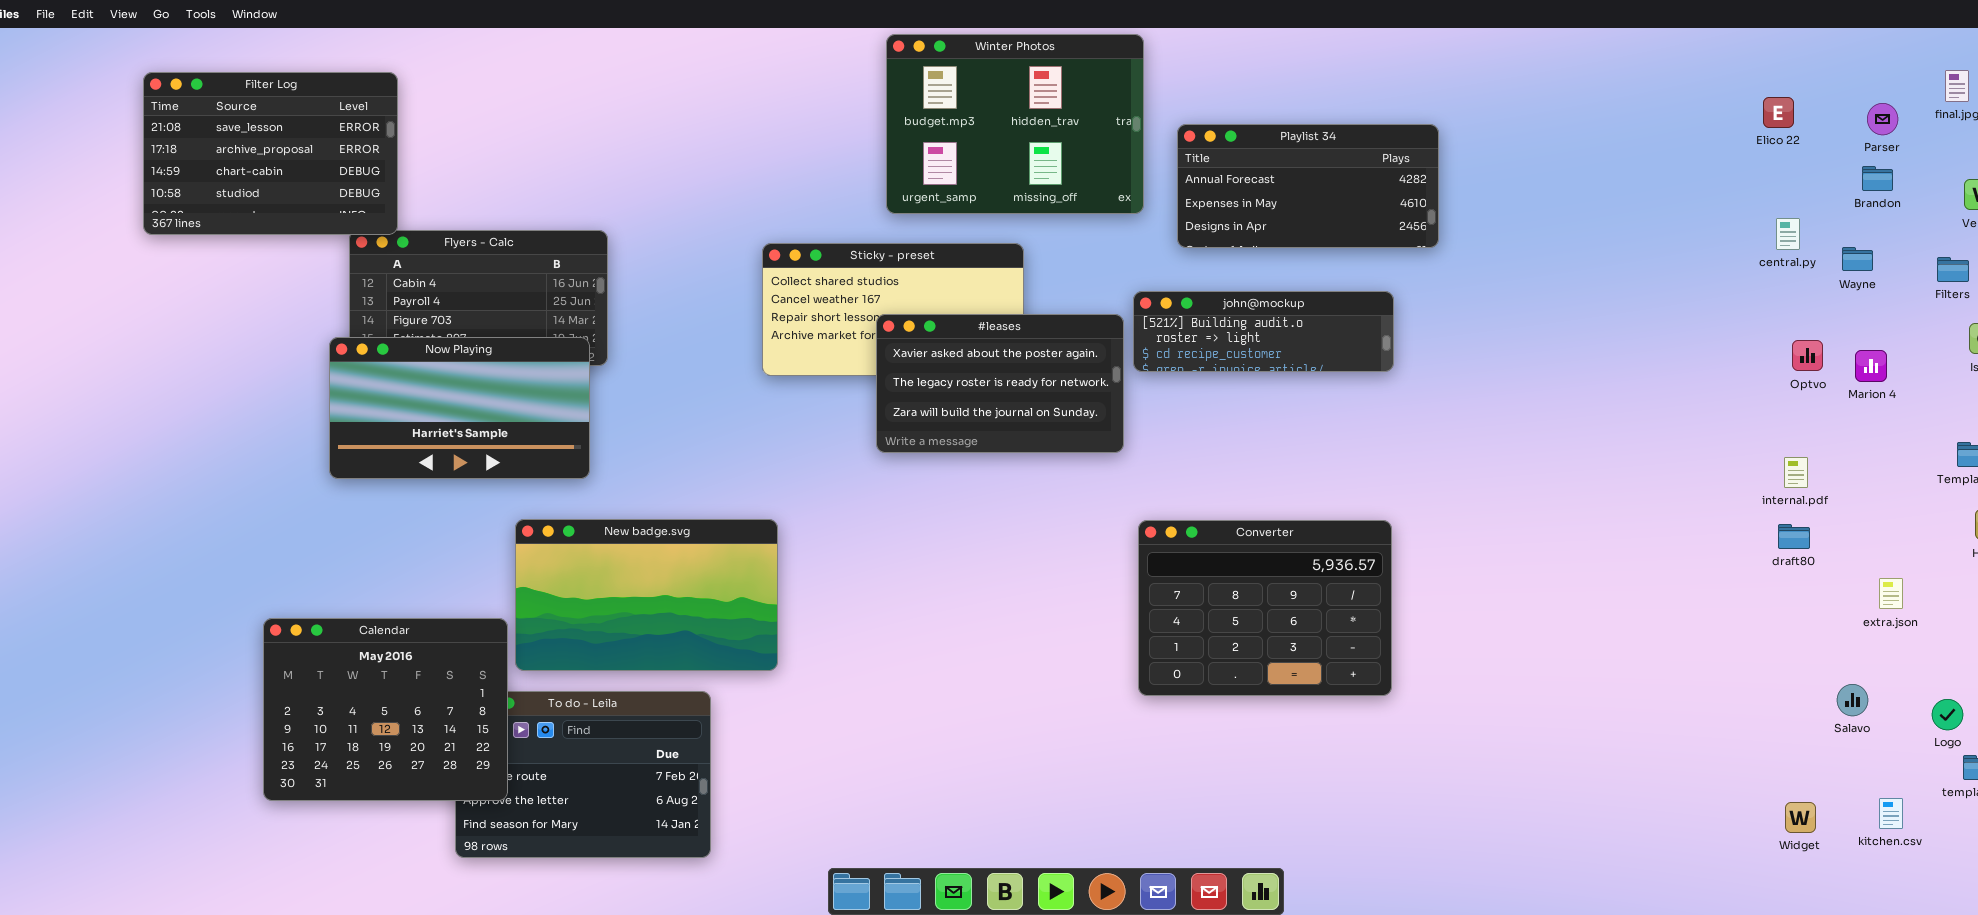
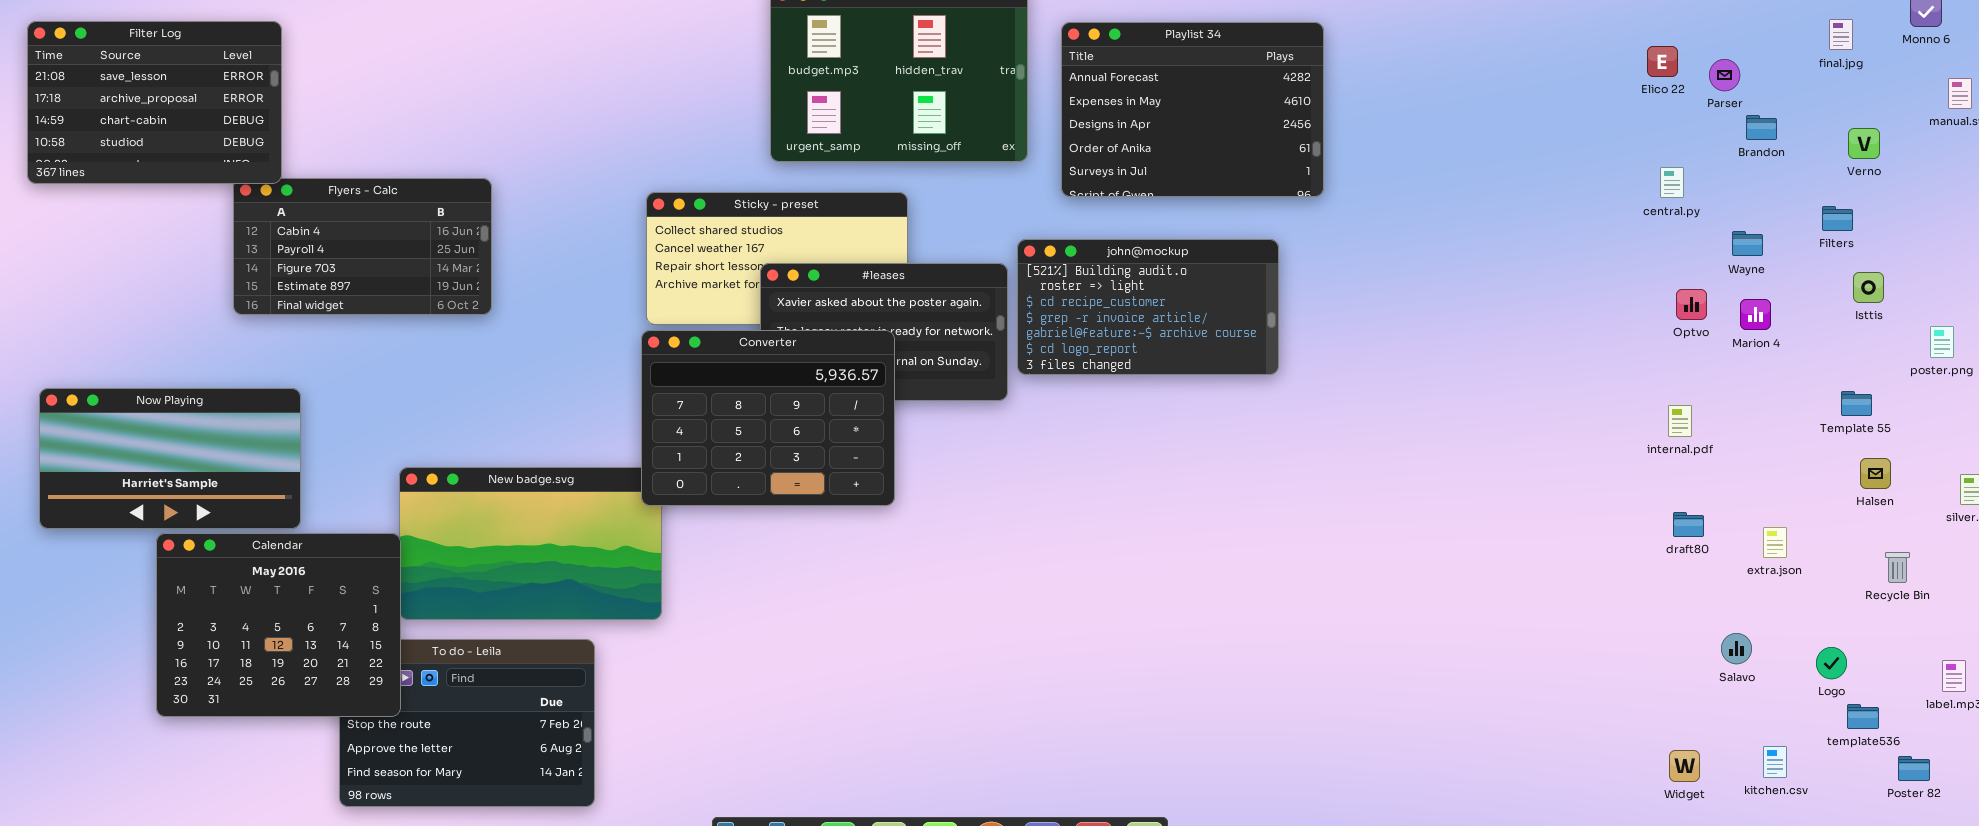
Parser: [1867,103,1898,135] -> [1709,59,1740,91], moved
Playlist 34: [1177,124,1439,248] -> [1061,22,1324,197], resized
Wayne: [1842,247,1873,271] -> [1732,231,1763,256], moved
john@mockup: [1133,291,1394,372] -> [1017,239,1279,375], resized
Now Playing: [329,337,590,479] -> [39,388,301,529], moved
Converter: [1138,520,1392,696] -> [641,330,895,506], moved
draft80: [1778,524,1810,549] -> [1673,512,1704,537], moved
Calendar: [263,618,508,801] -> [156,533,401,717], moved

